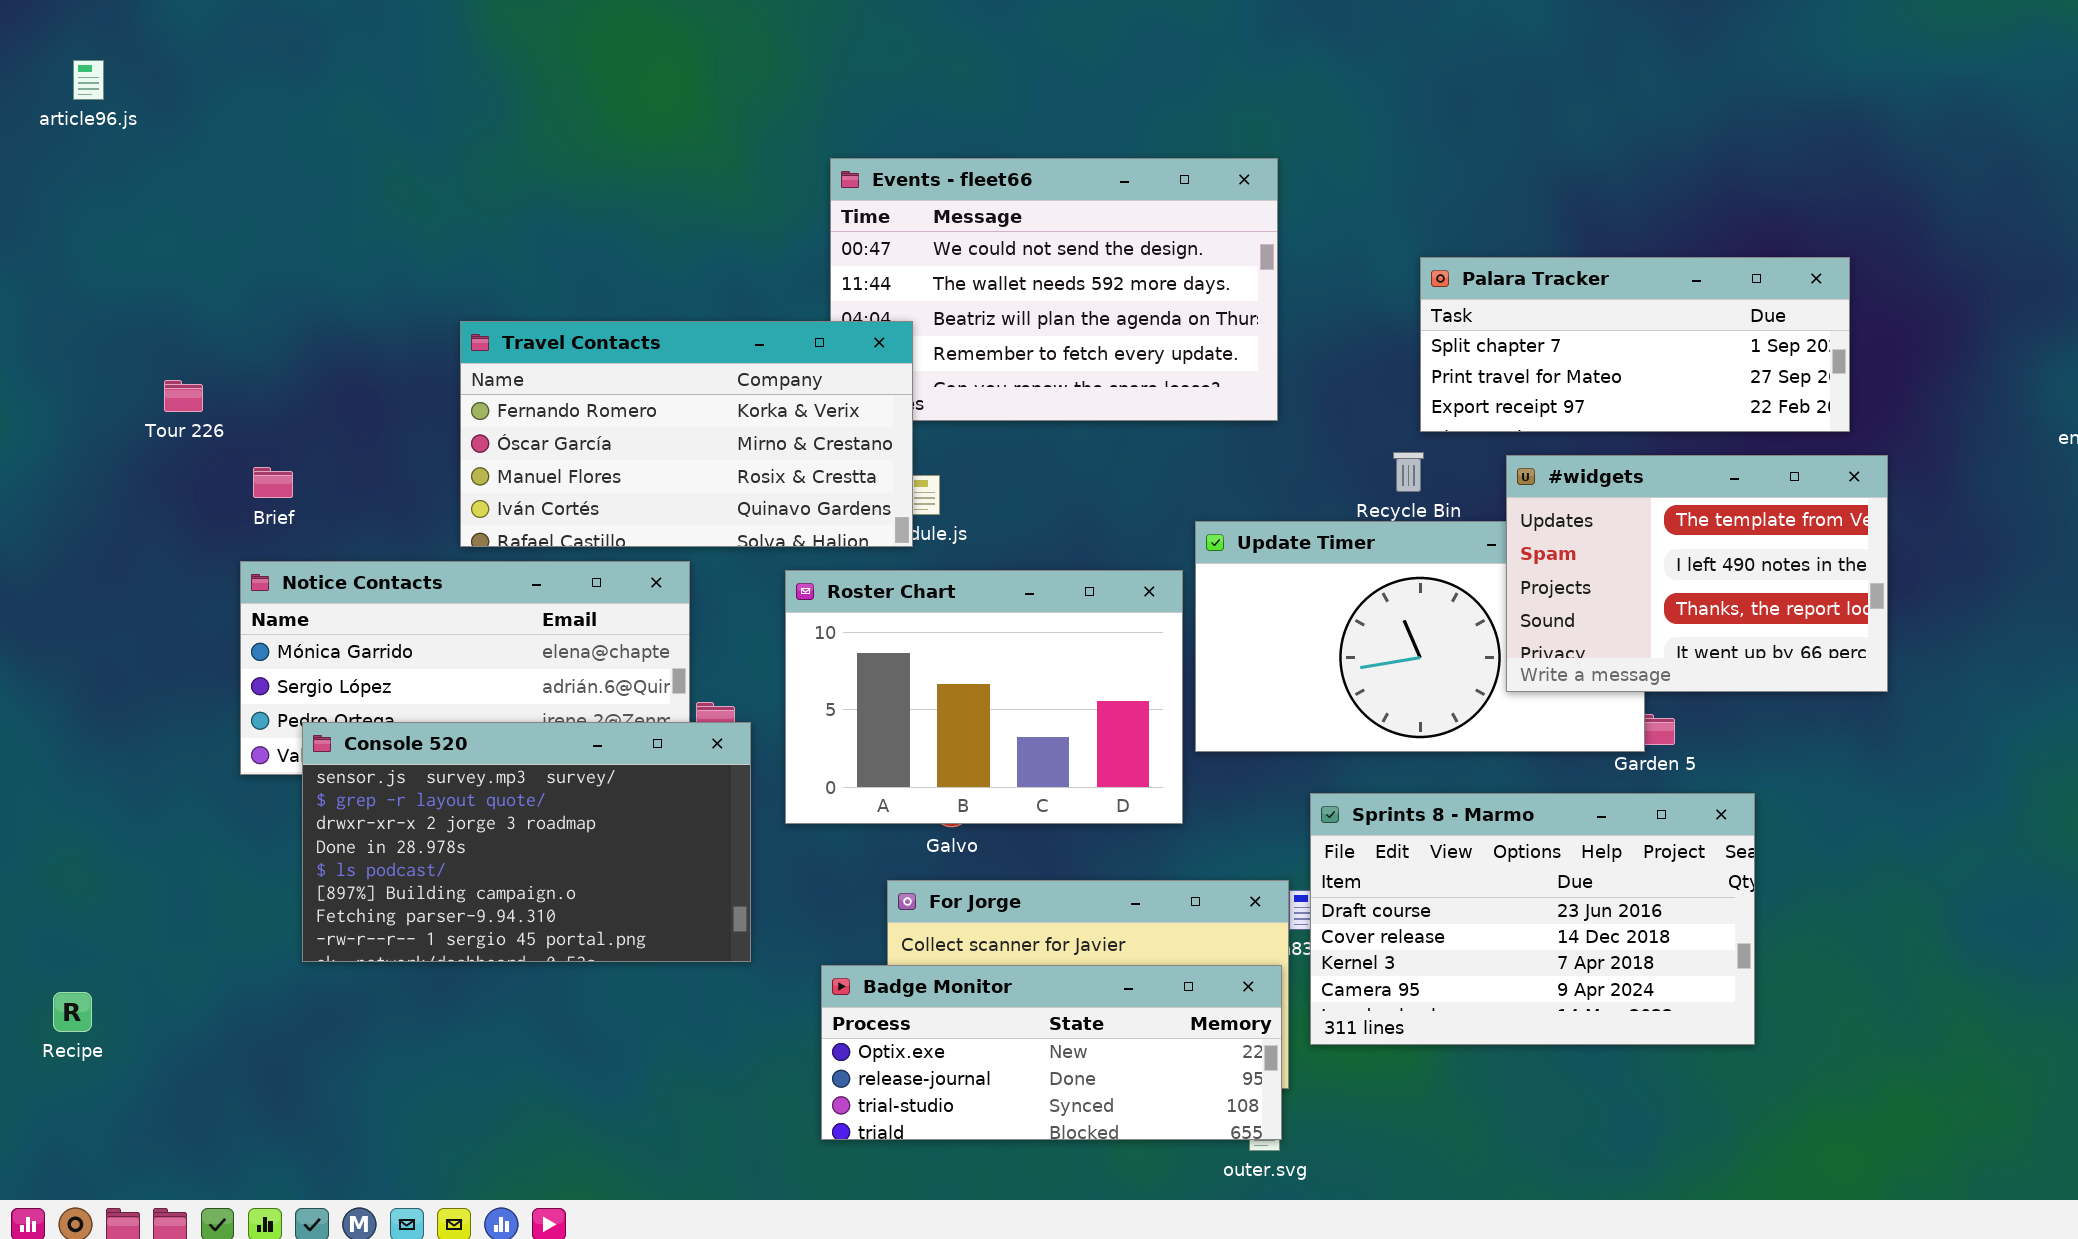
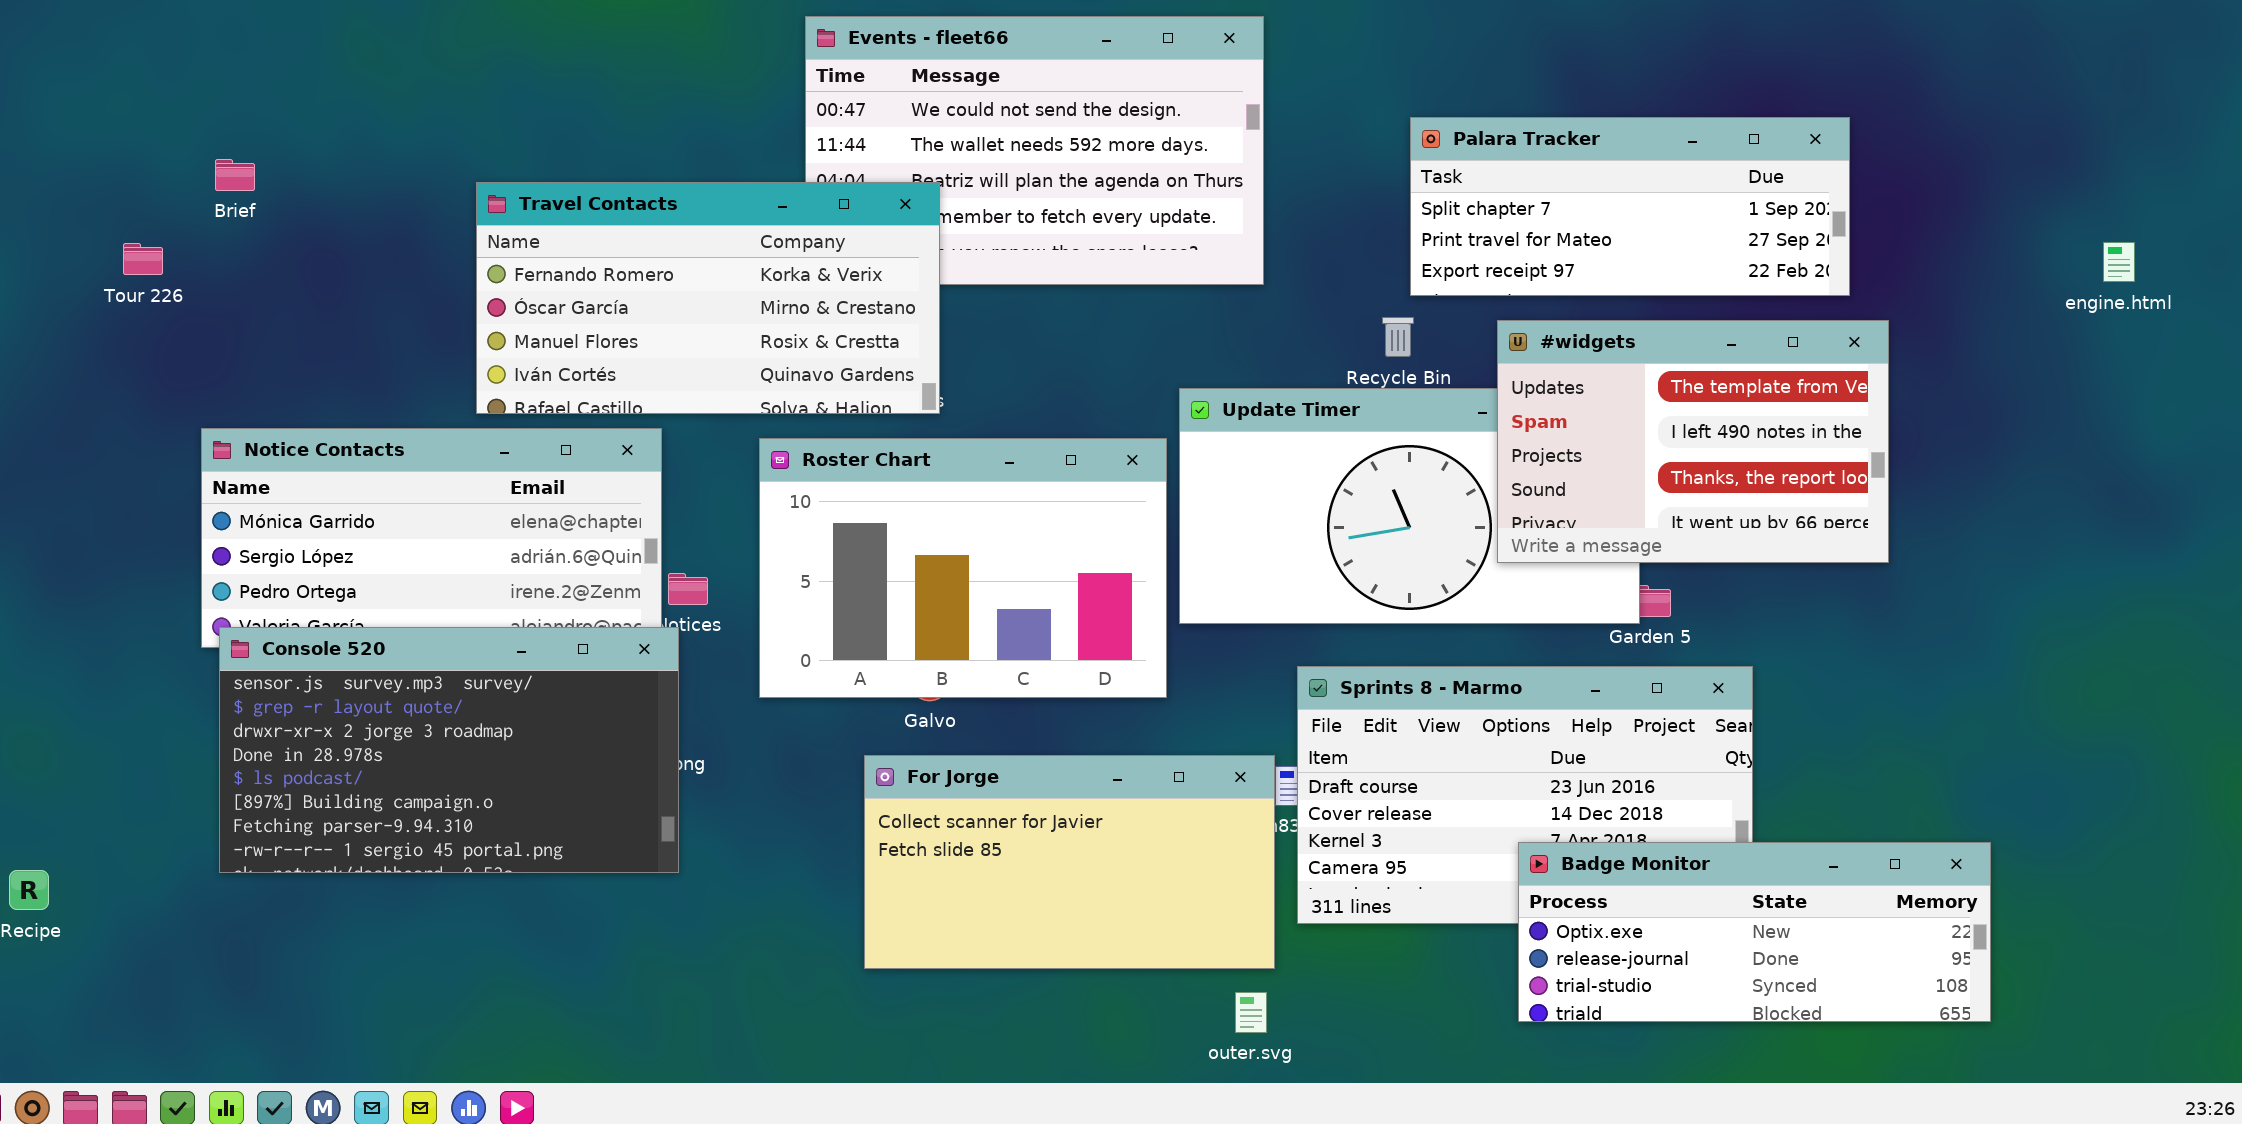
Travel Contacts: [460,321,913,547] -> [476,182,940,414], moved
Brief: [253,467,293,498] -> [215,159,255,191], moved
Console 520: [302,722,751,962] -> [219,627,679,873], moved
Badge Monitor: [821,965,1282,1140] -> [1518,842,1991,1022], moved

